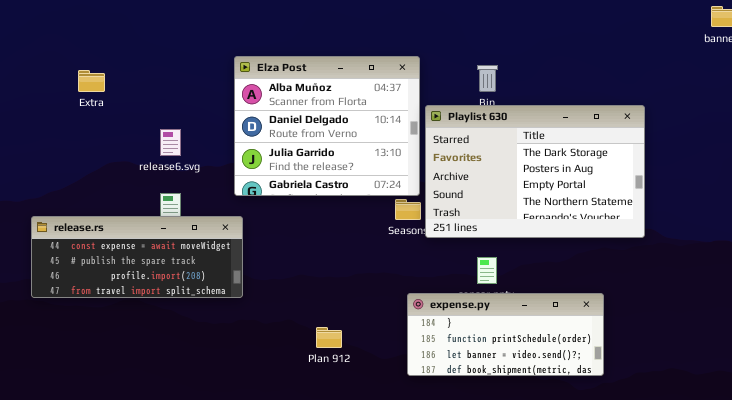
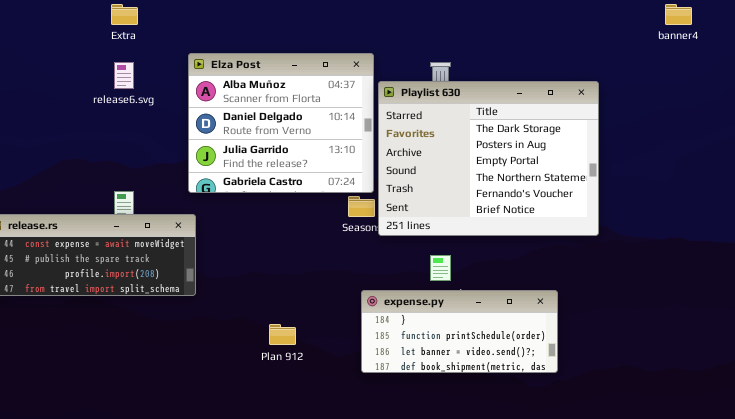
Extra: [78,70,105,92] -> [111,4,138,25], moved
Playlist 630: [425,105,645,238] -> [378,81,599,236], resized
release6.svg: [160,129,181,156] -> [114,62,134,89], moved

